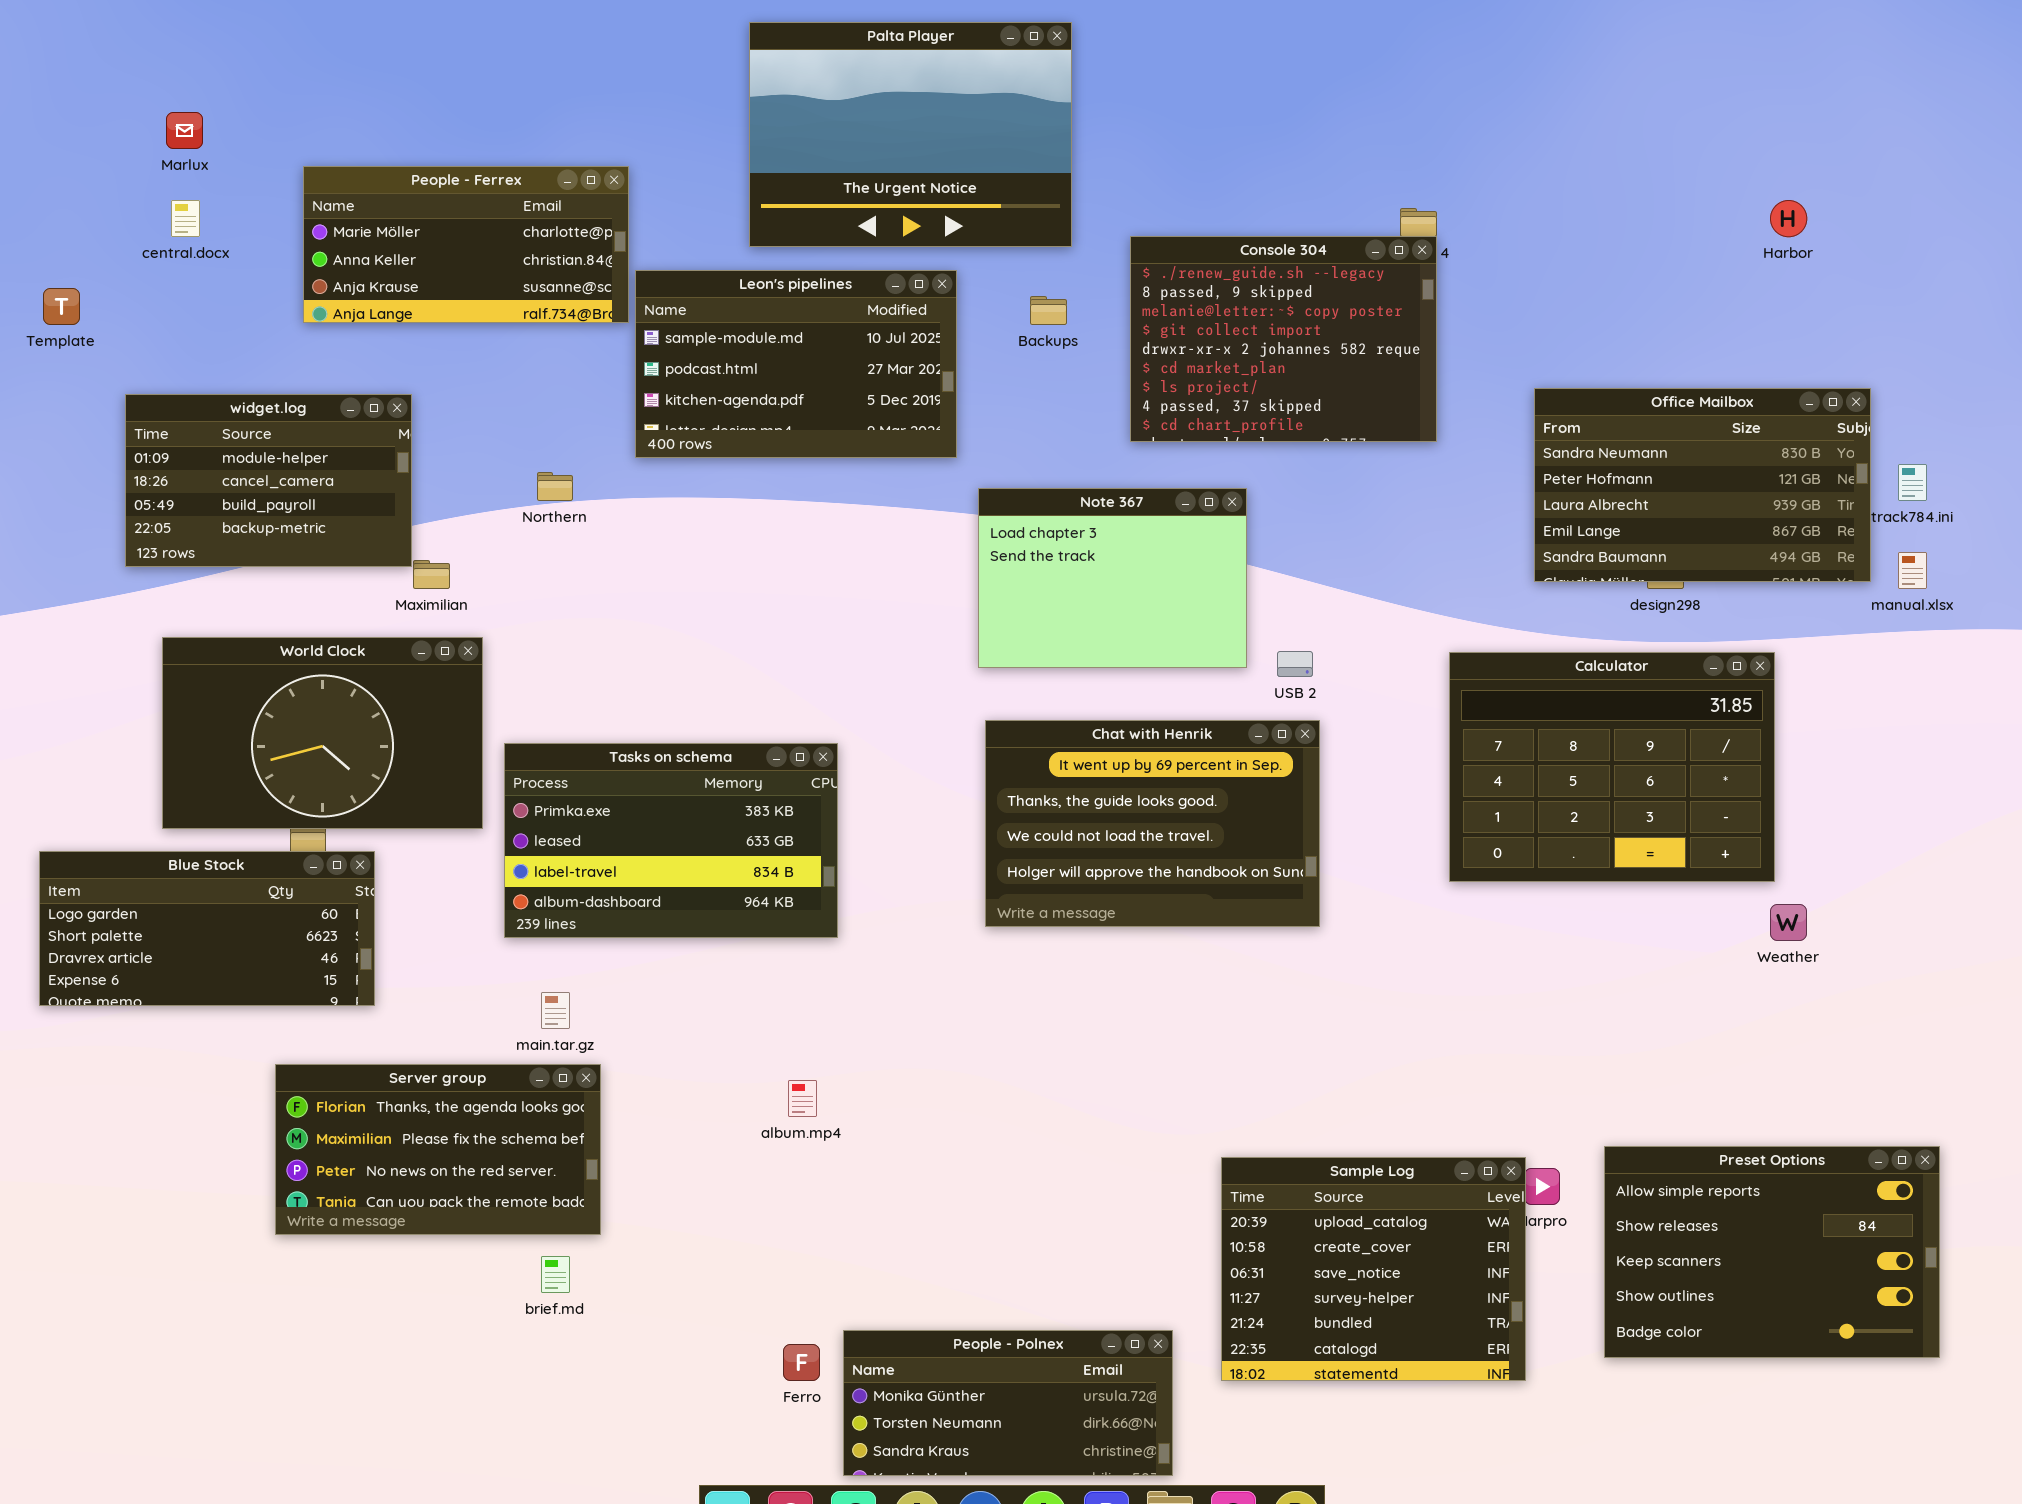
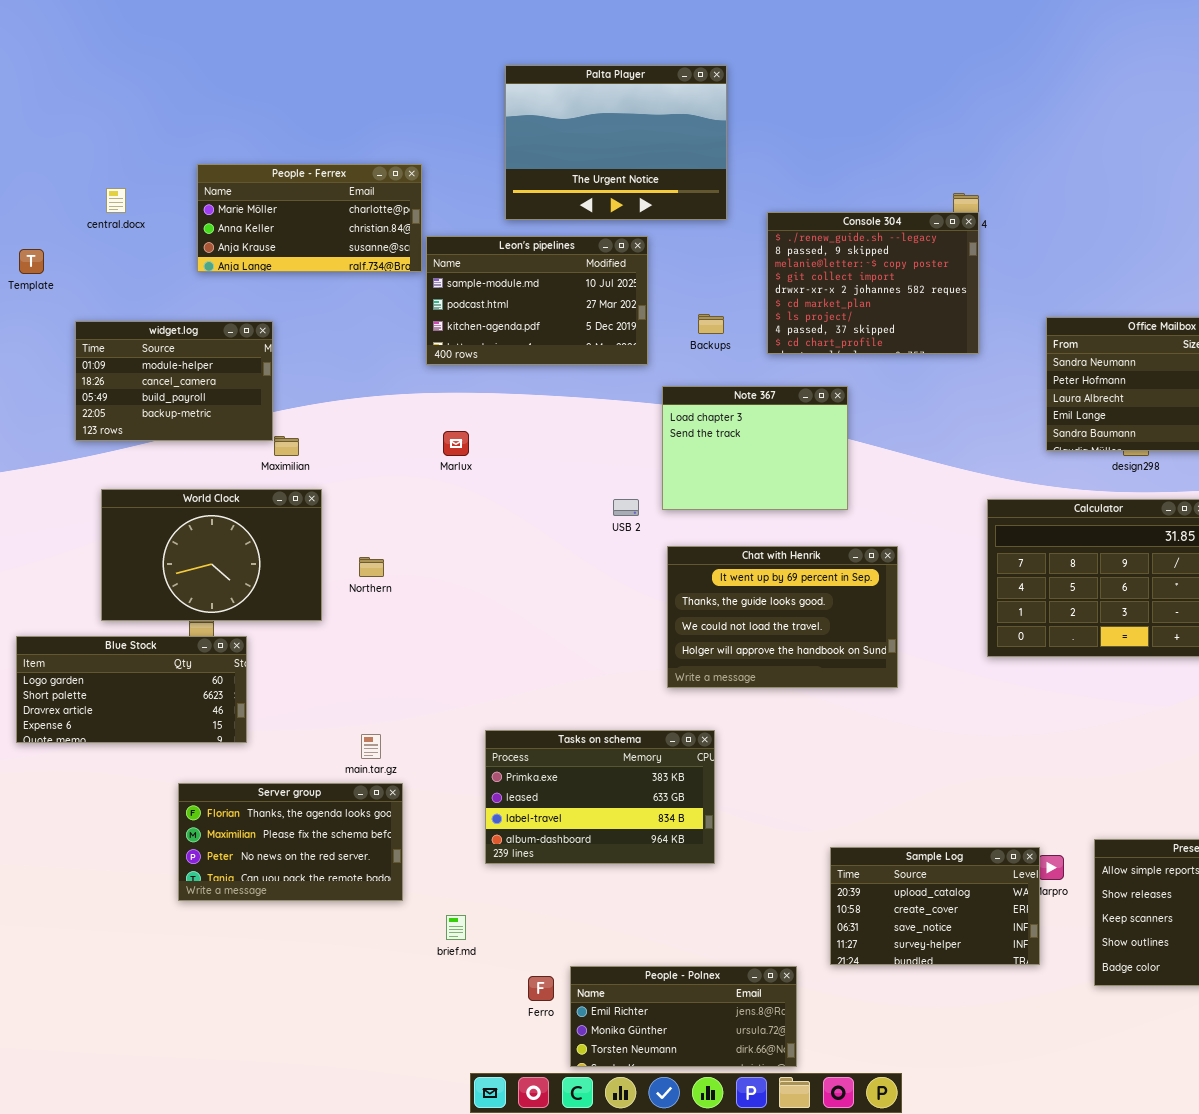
Marlux: [166,112,203,149] -> [443,431,469,456], moved
Backups: [1030,296,1067,325] -> [698,314,724,334], moved
Northern: [537,472,573,501] -> [359,557,384,577], moved
USB 2: [1277,651,1313,677] -> [613,499,639,516], moved
Tasks on schema: [504,743,838,938] -> [485,730,715,864], moved
Sample Log: [1221,1157,1526,1381] -> [830,847,1040,965], resized
brief.md: [541,1256,570,1293] -> [446,915,466,940], moved
People - Polnex: [843,1330,1173,1476] -> [570,966,797,1067], scrolled up 1 row

